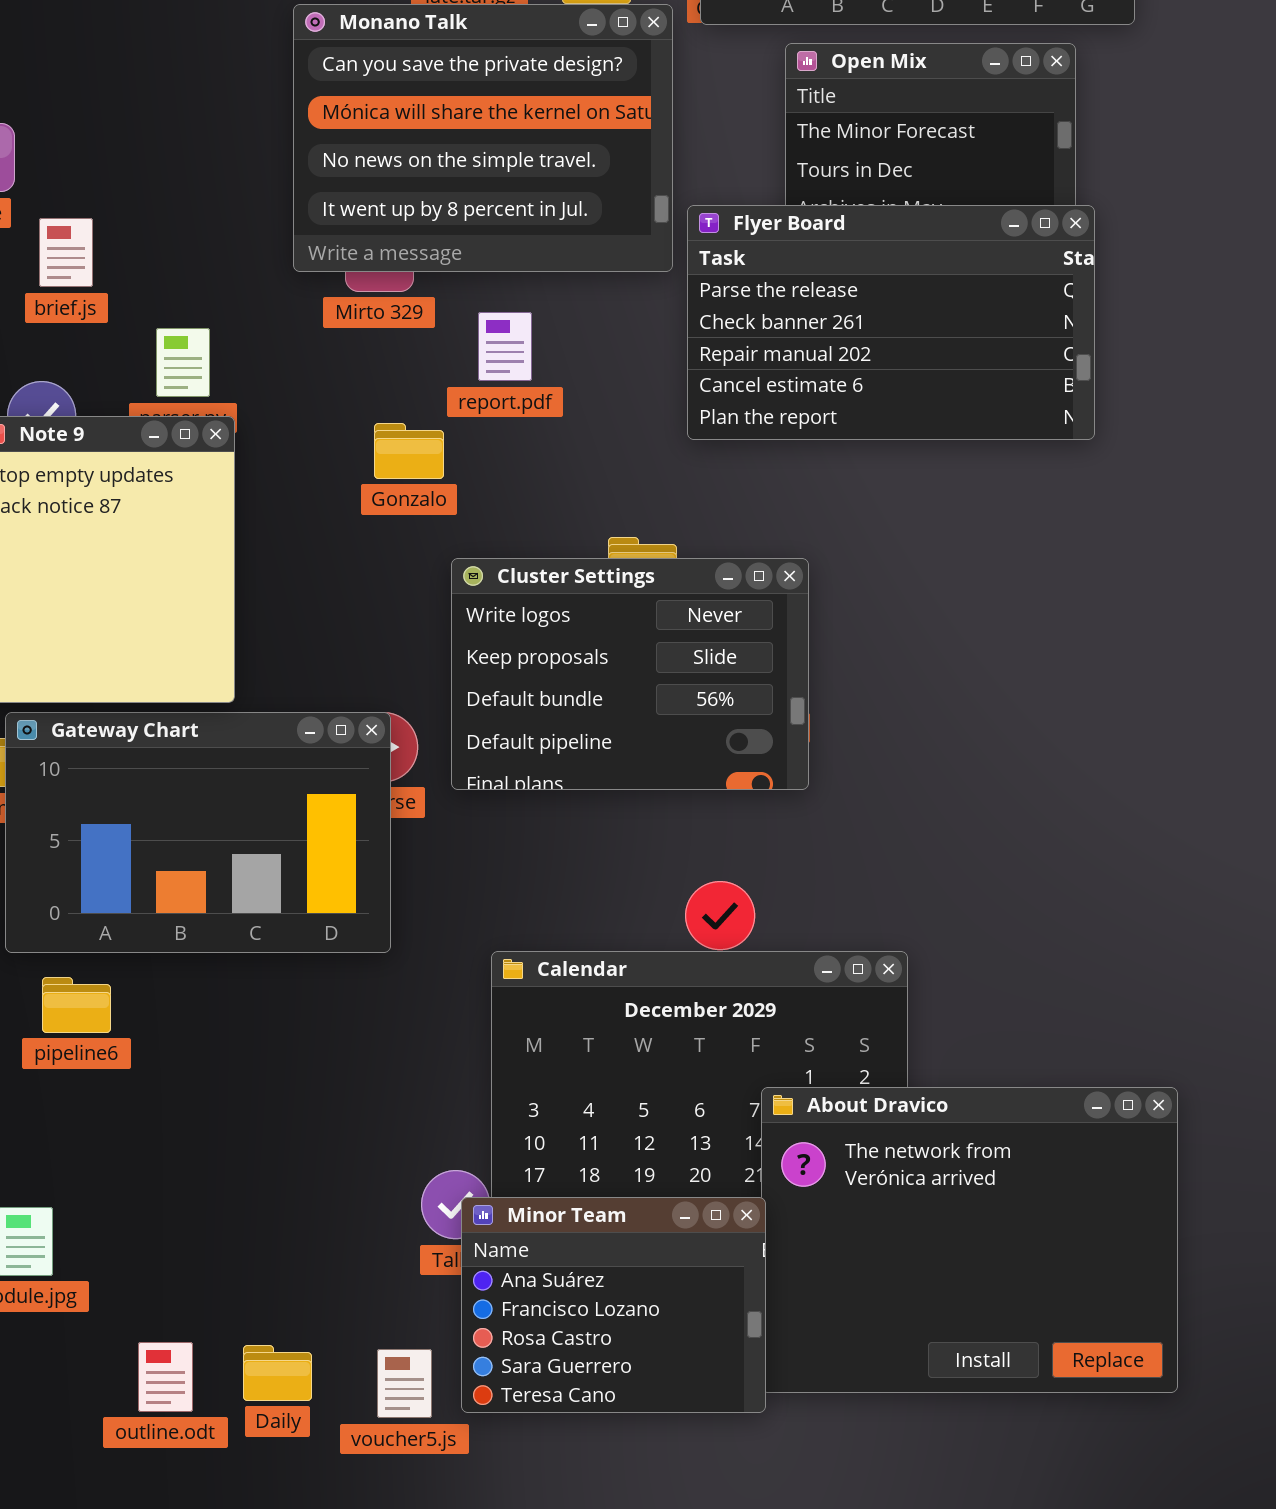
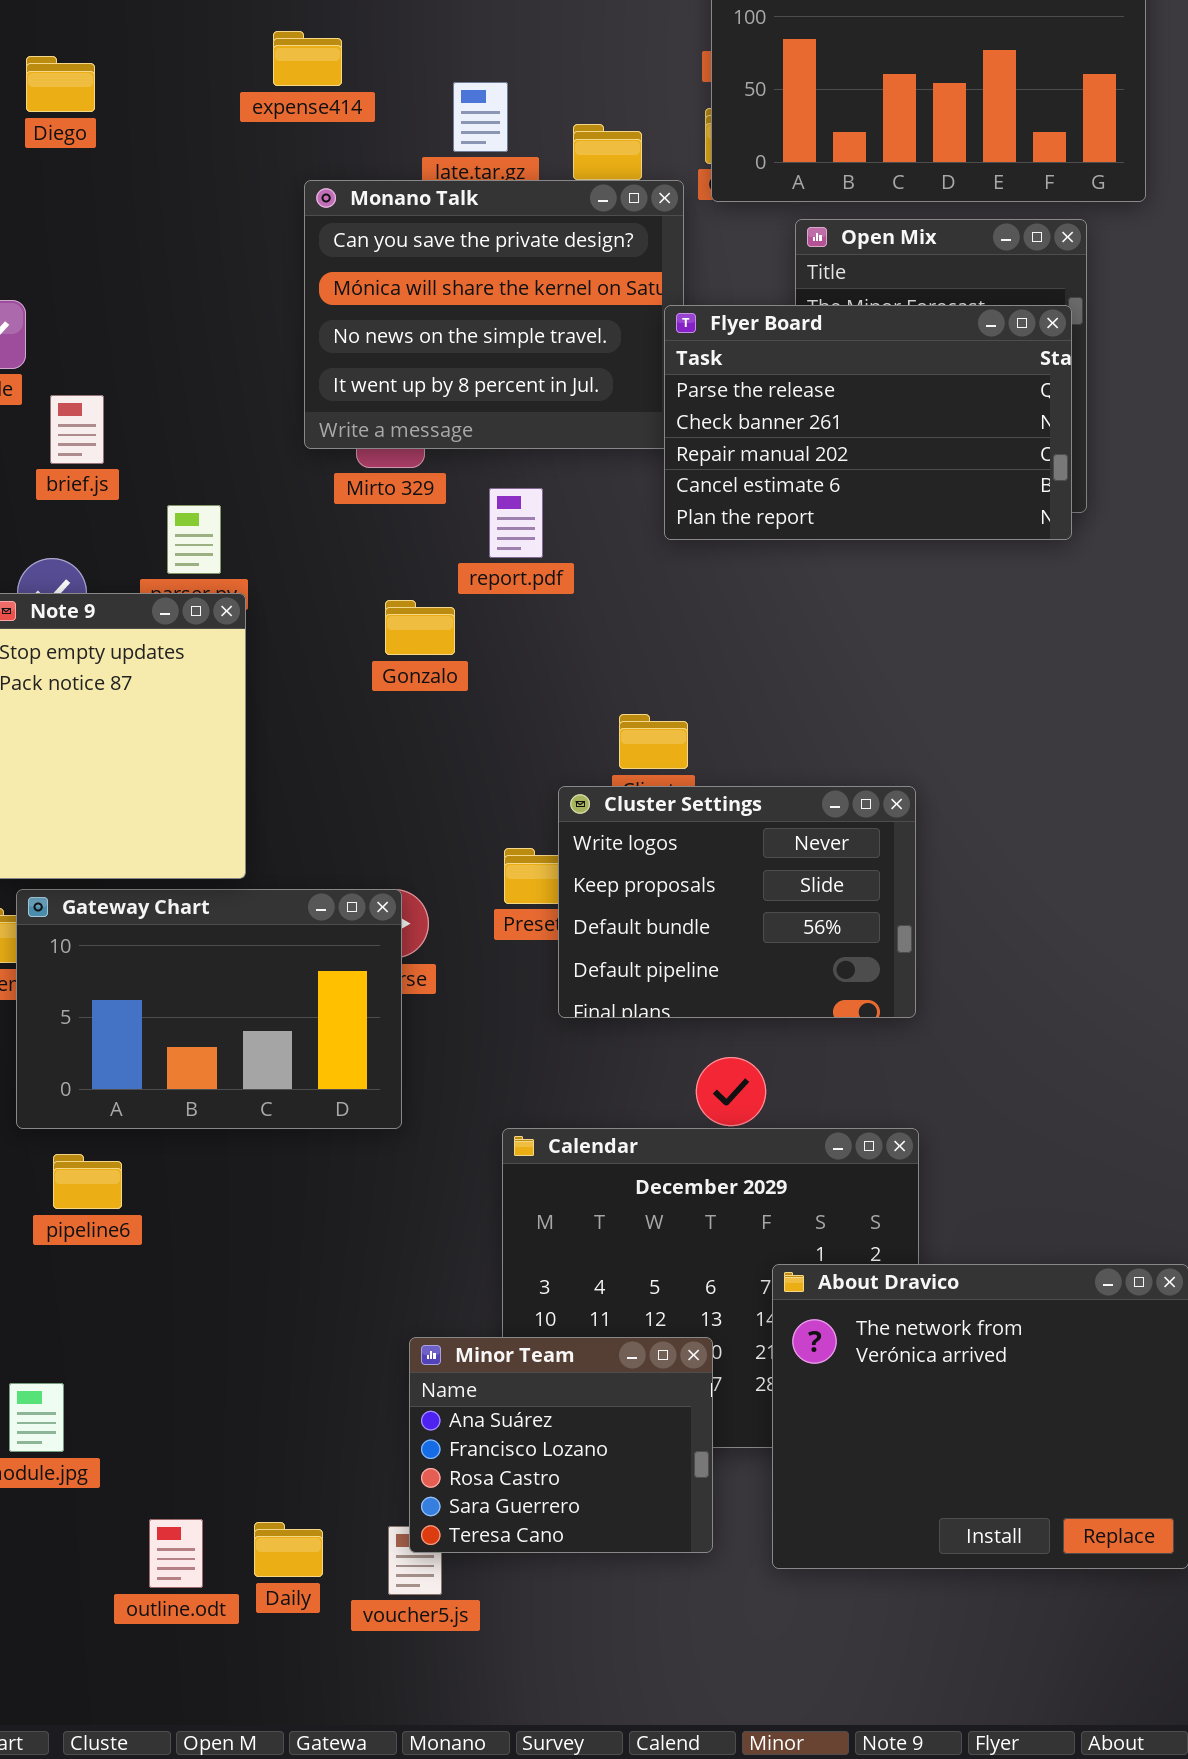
Flyer Board: [687,205,1095,440] -> [664,305,1072,540], moved
Cluster Settings: [451,558,809,790] -> [558,786,916,1018], moved
Minor Team: [461,1197,766,1413] -> [409,1337,713,1553], moved

